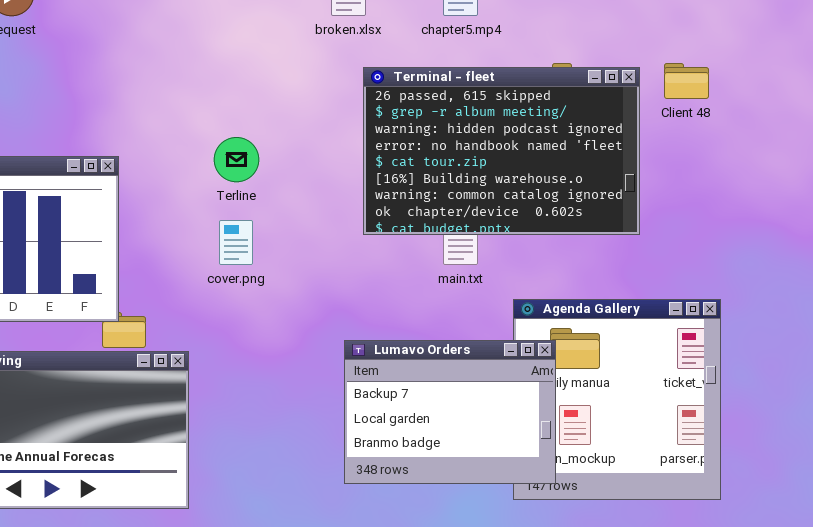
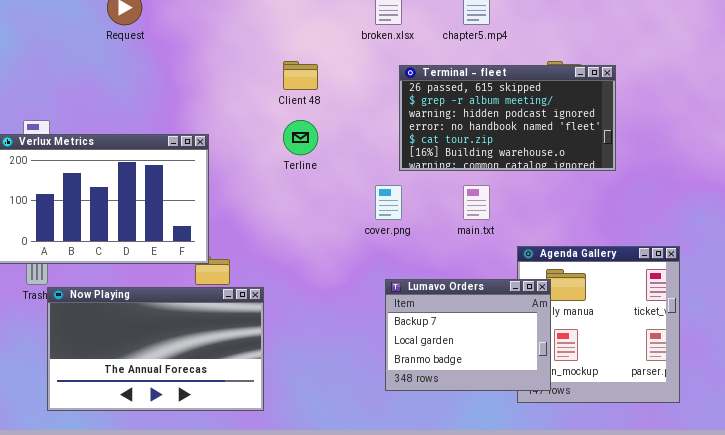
Client 48: [664,63,709,99] -> [283,61,318,90], moved
Terminal - fleet: [363,67,640,235] -> [399,65,616,171], resized
cover.png: [219,220,253,265] -> [375,185,402,220], moved

